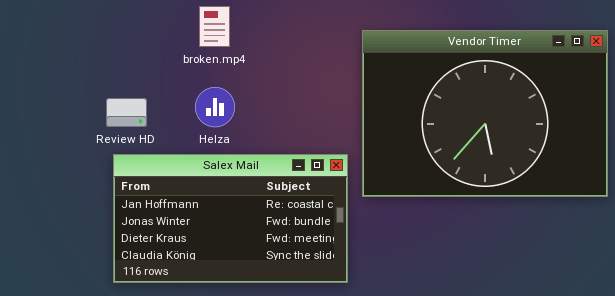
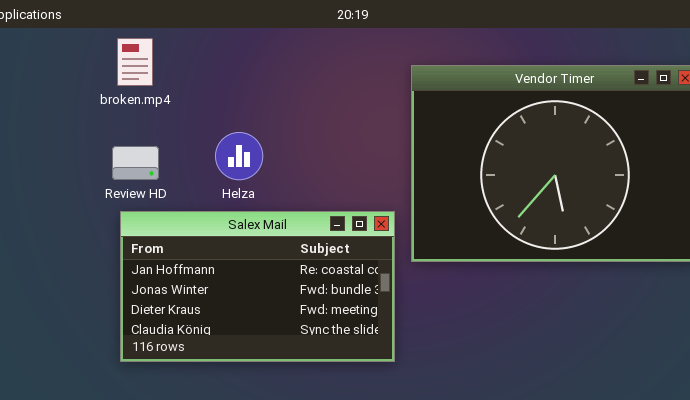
broken.mp4: [199,6,230,47] -> [117,38,153,86], moved

